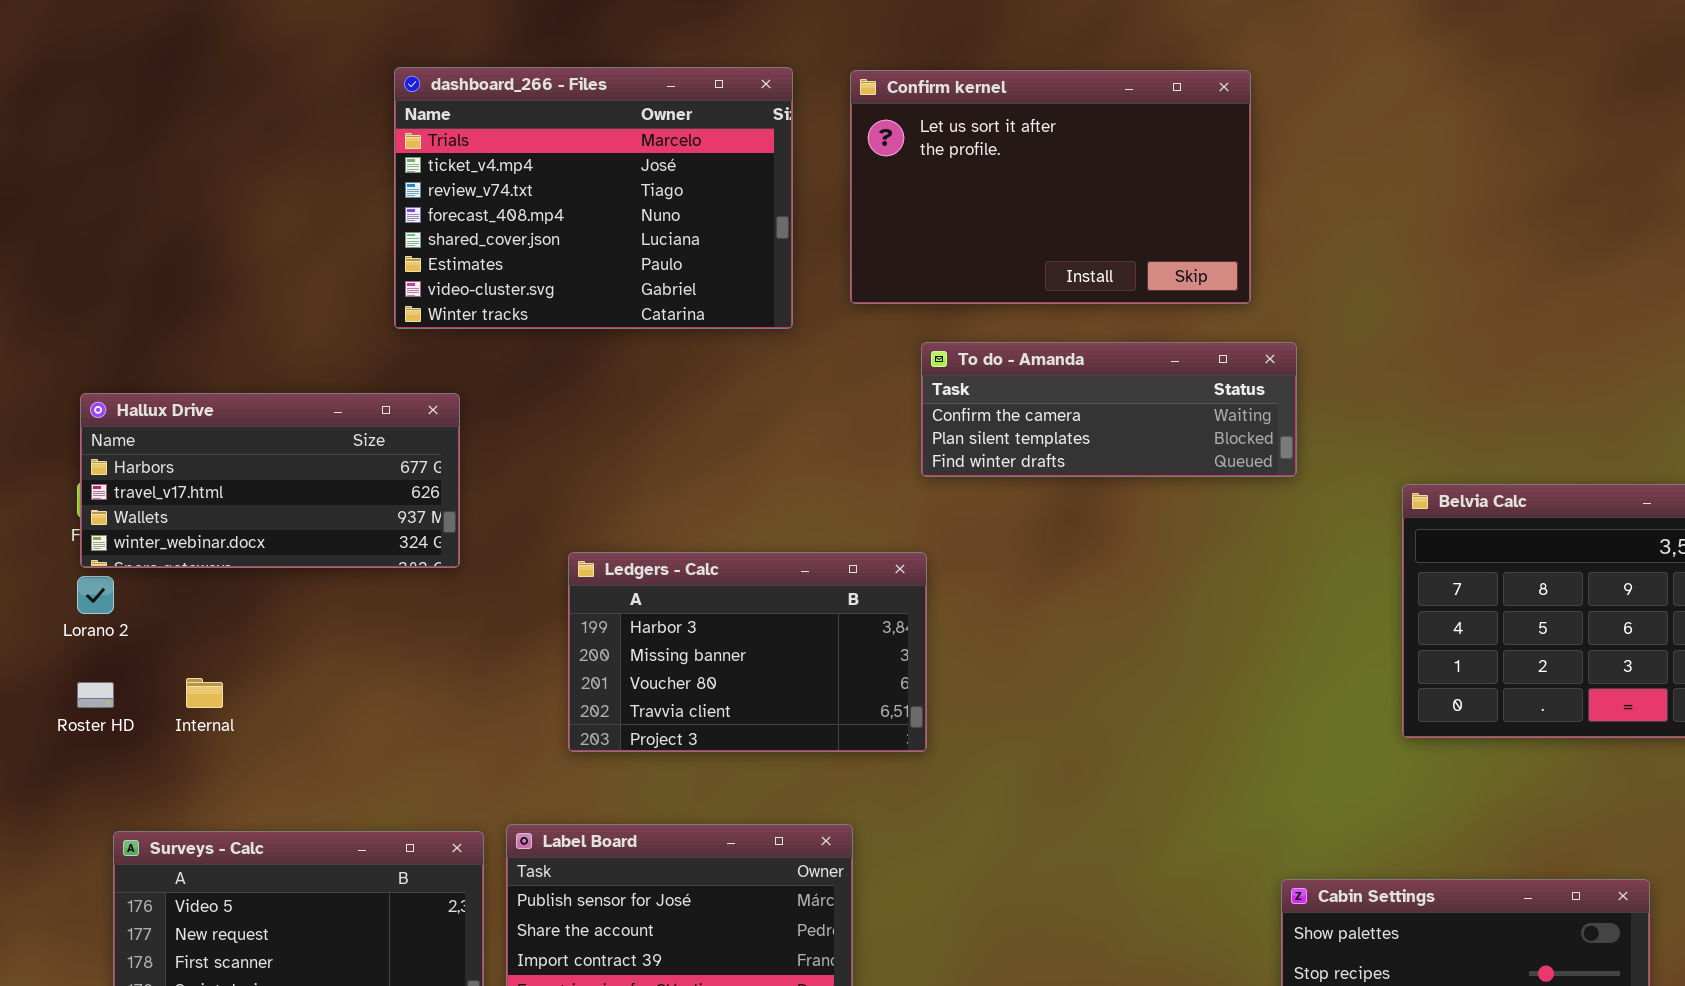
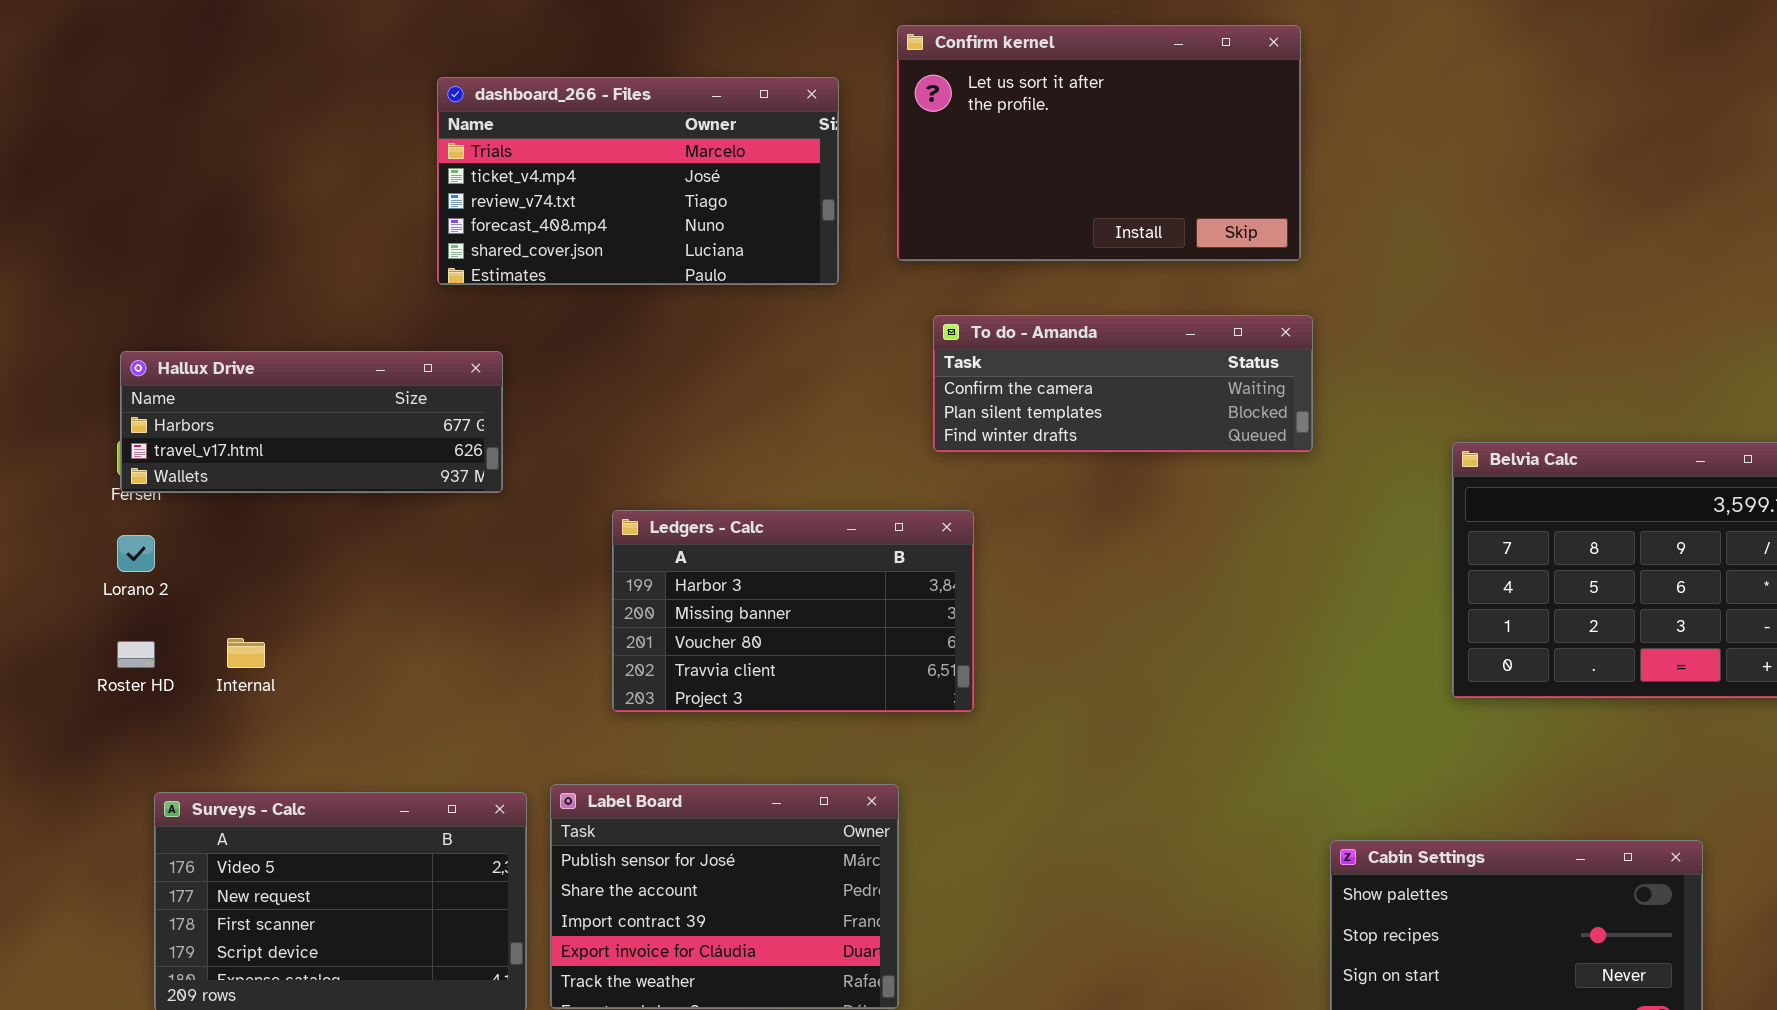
dashboard_266 - Files: [394,67,793,329] -> [437,77,839,285], resized
To do - Amanda: [921,342,1297,477] -> [933,315,1313,452], moved
Hallux Drive: [80,393,460,568] -> [120,351,503,493], resized

